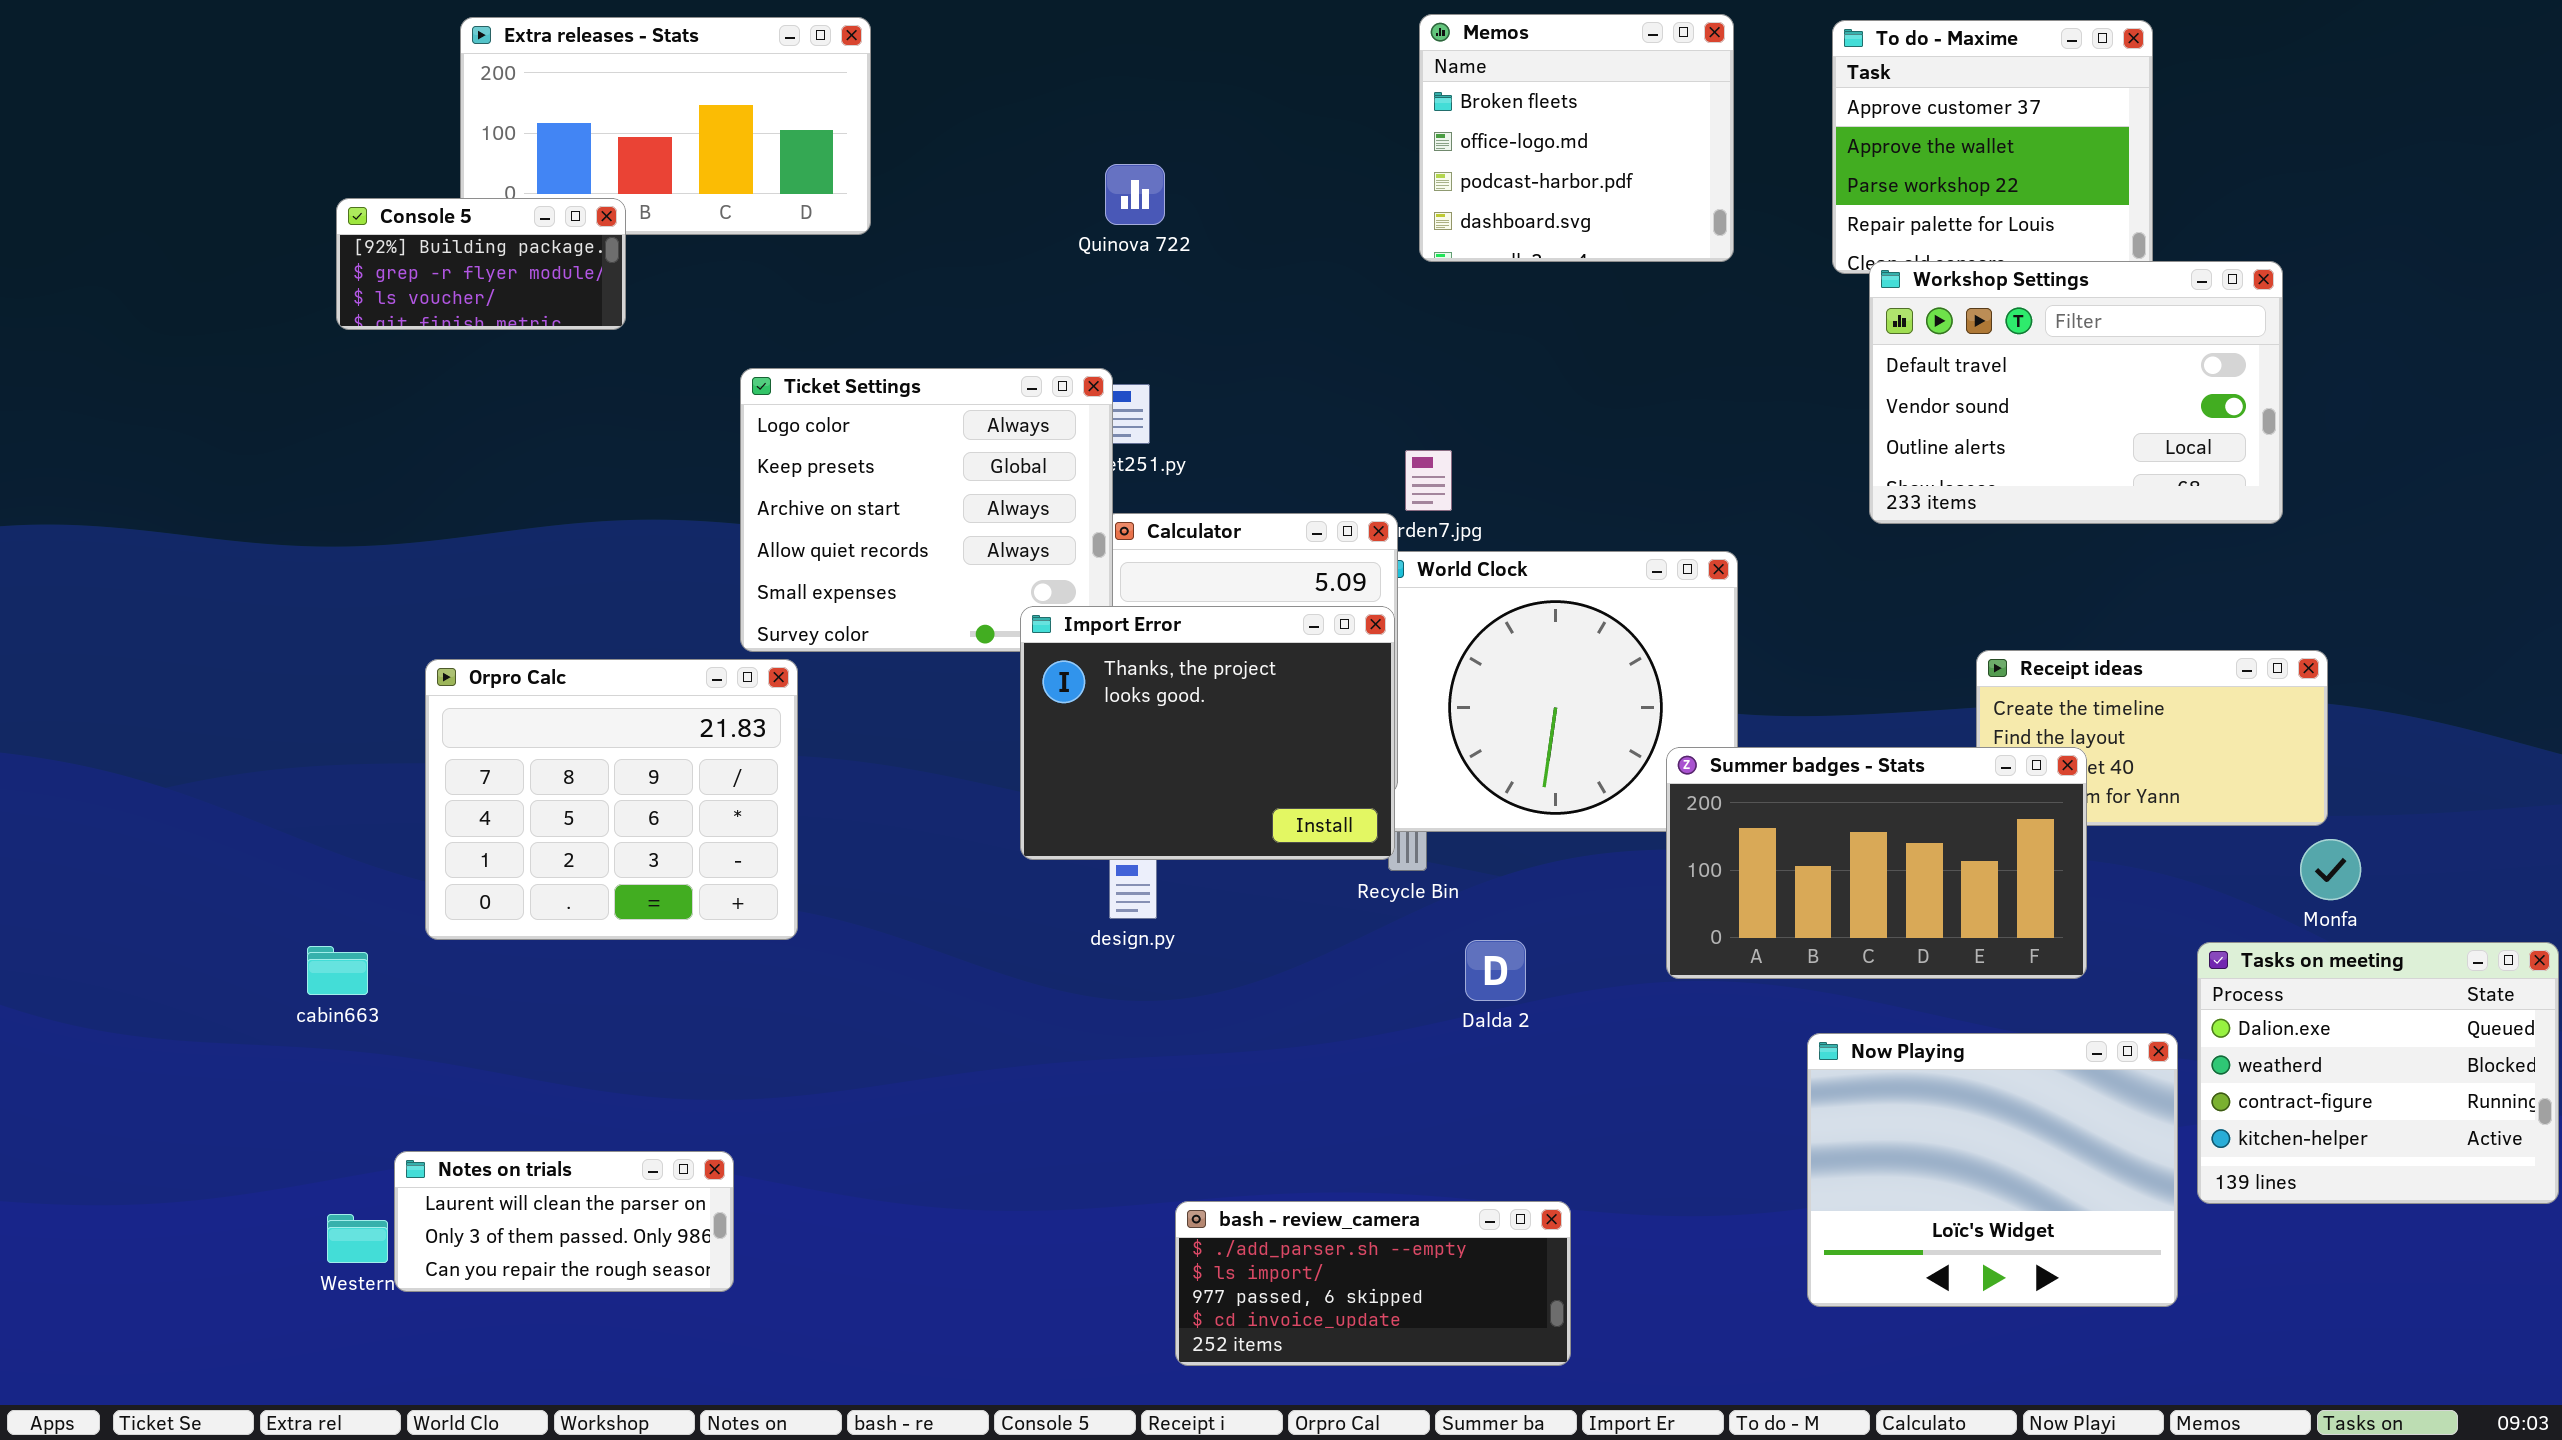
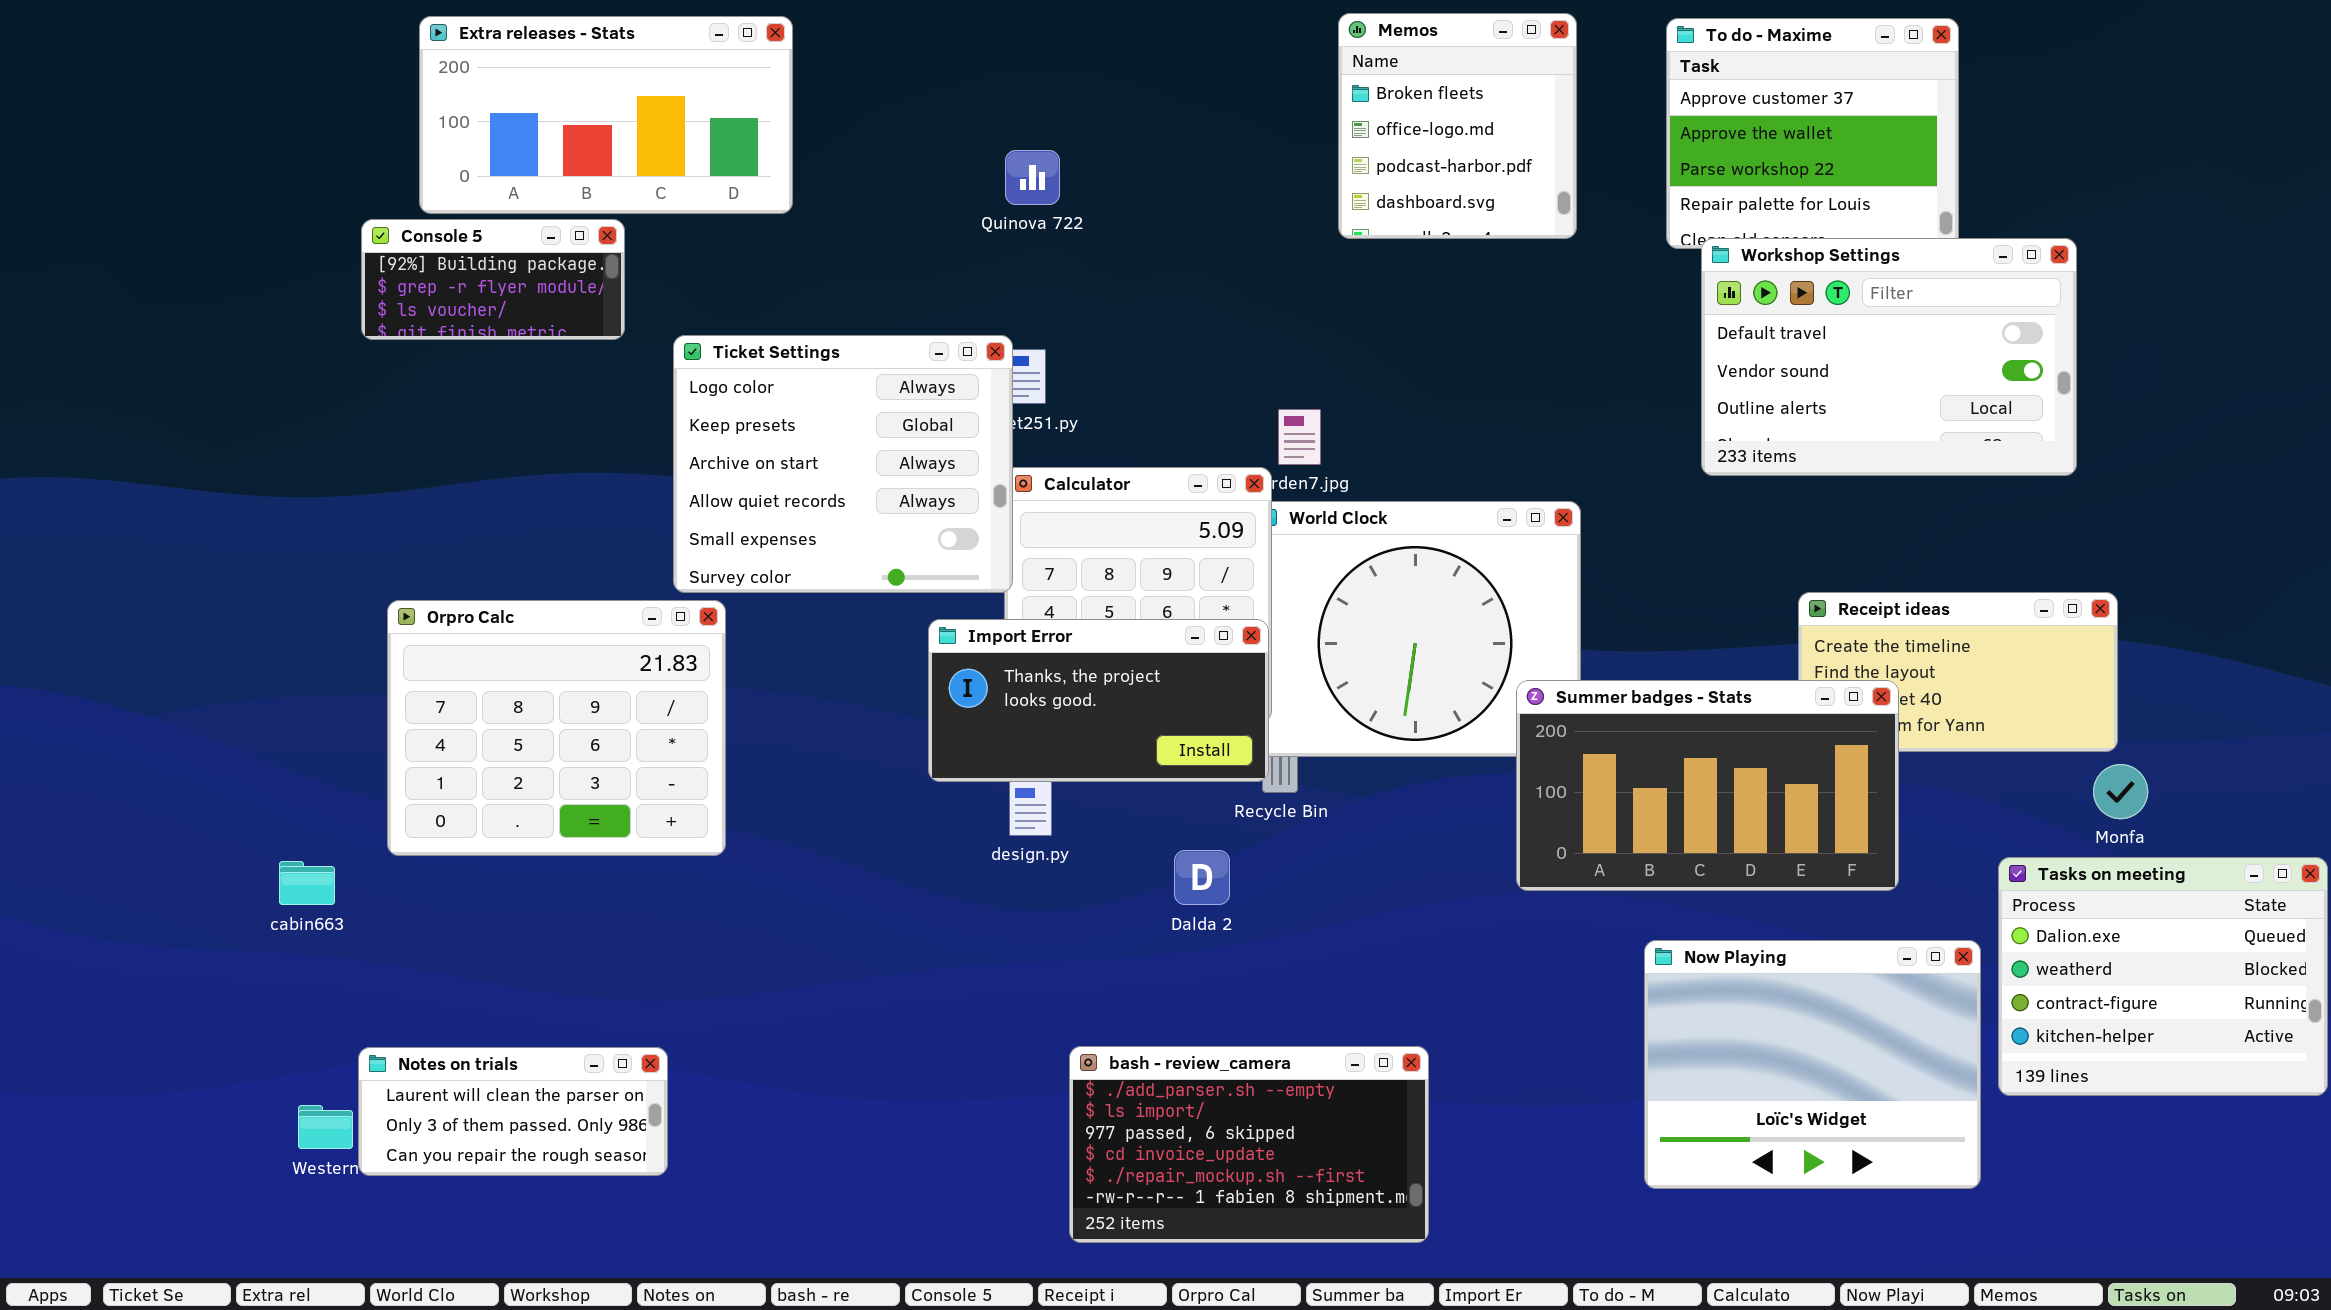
Memos: [1419,14,1734,262] -> [1338,13,1577,239], resized
Console 5: [336,198,626,330] -> [361,219,625,340], moved
Import Error: [1020,606,1395,860] -> [928,619,1269,782], resized
Dalda 2: [1465,940,1526,1001] -> [1174,850,1230,905], moved
bash - review_camera: [1175,1201,1571,1366] -> [1069,1046,1429,1243], resized

